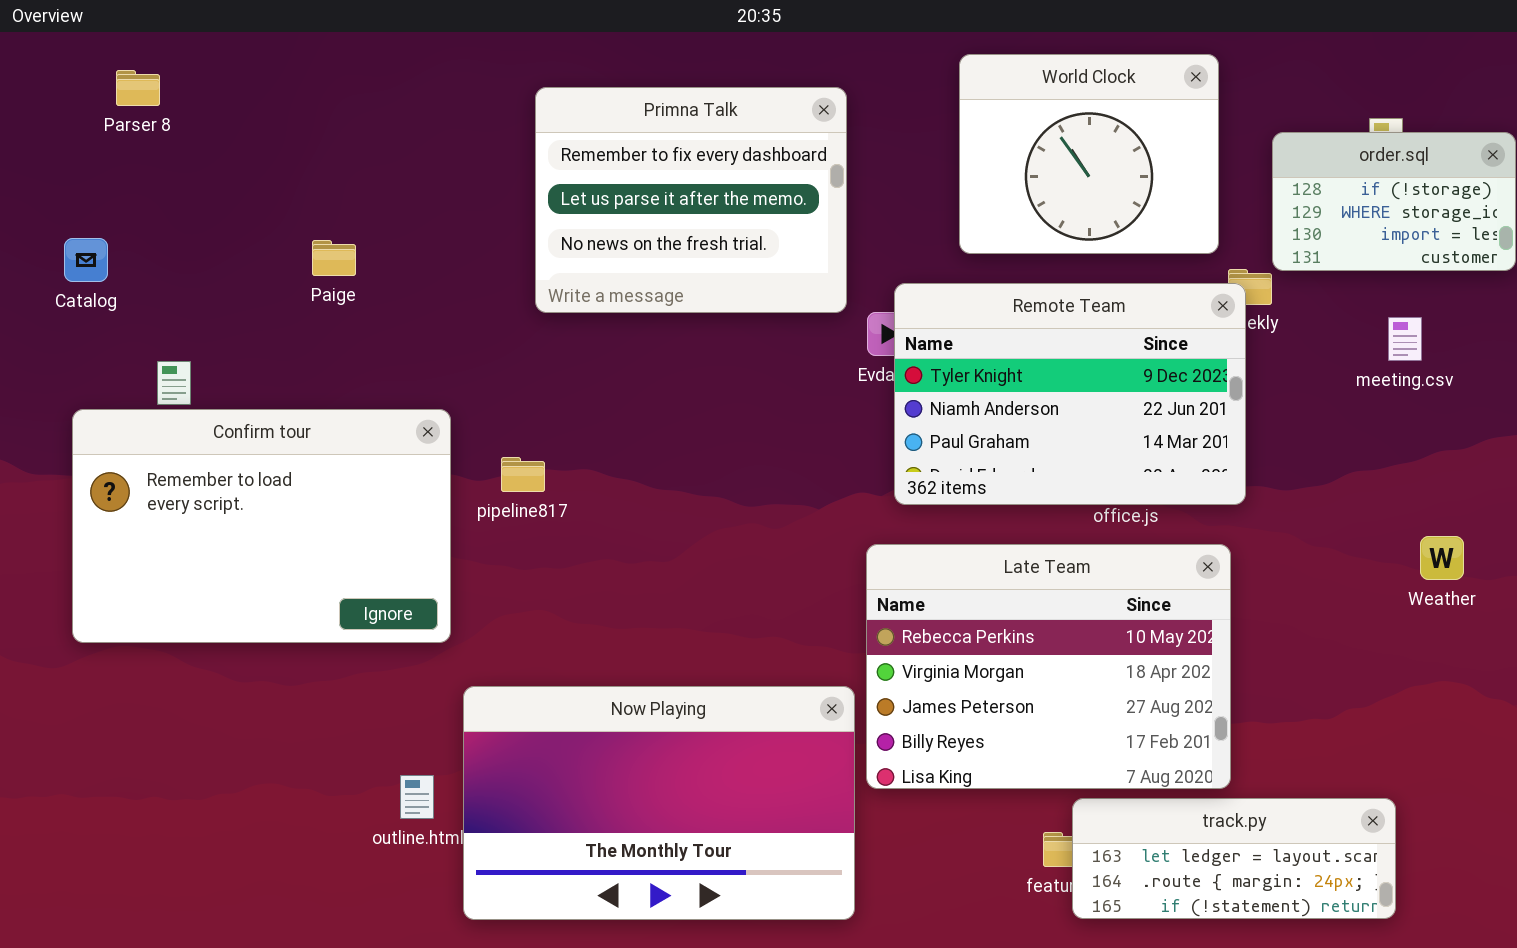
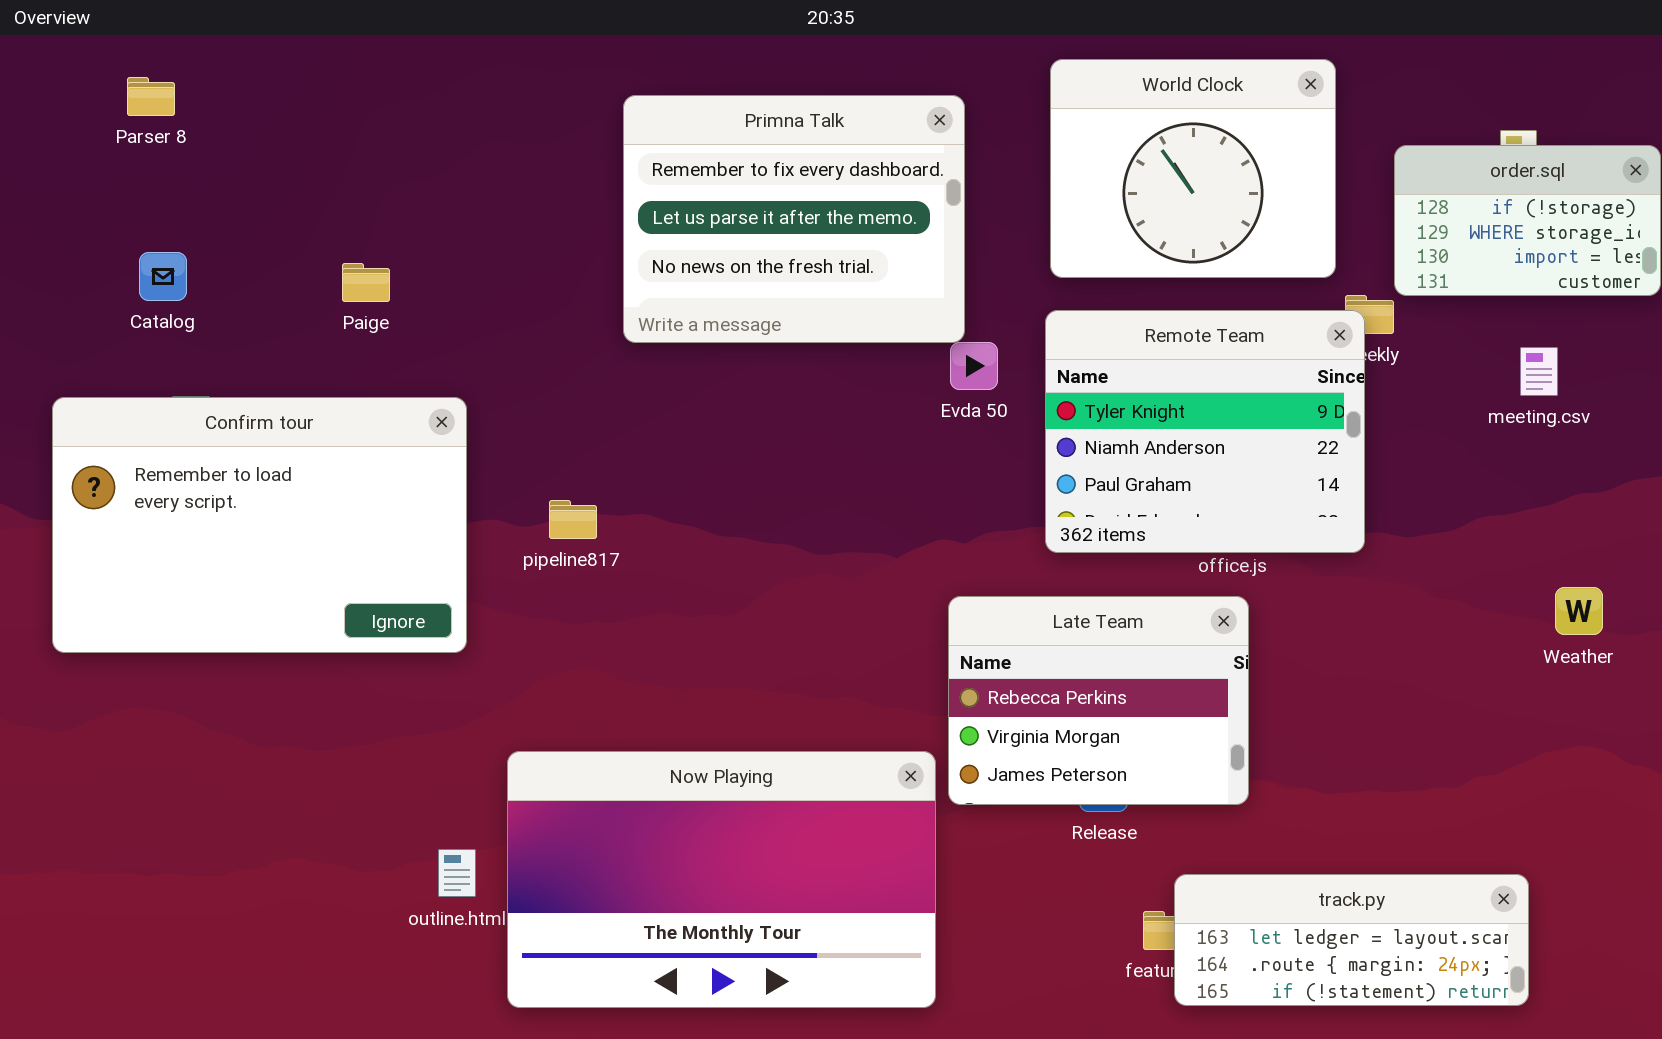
Primna Talk: [535,87,847,313] -> [623,95,965,343], moved
Catalog: [64,238,108,282] -> [139,252,187,301], moved
Remote Team: [894,283,1246,505] -> [1045,310,1365,553], resized
Confirm tour: [72,409,451,643] -> [52,397,467,653], moved
Late Team: [866,544,1231,789] -> [948,596,1249,805], resized

